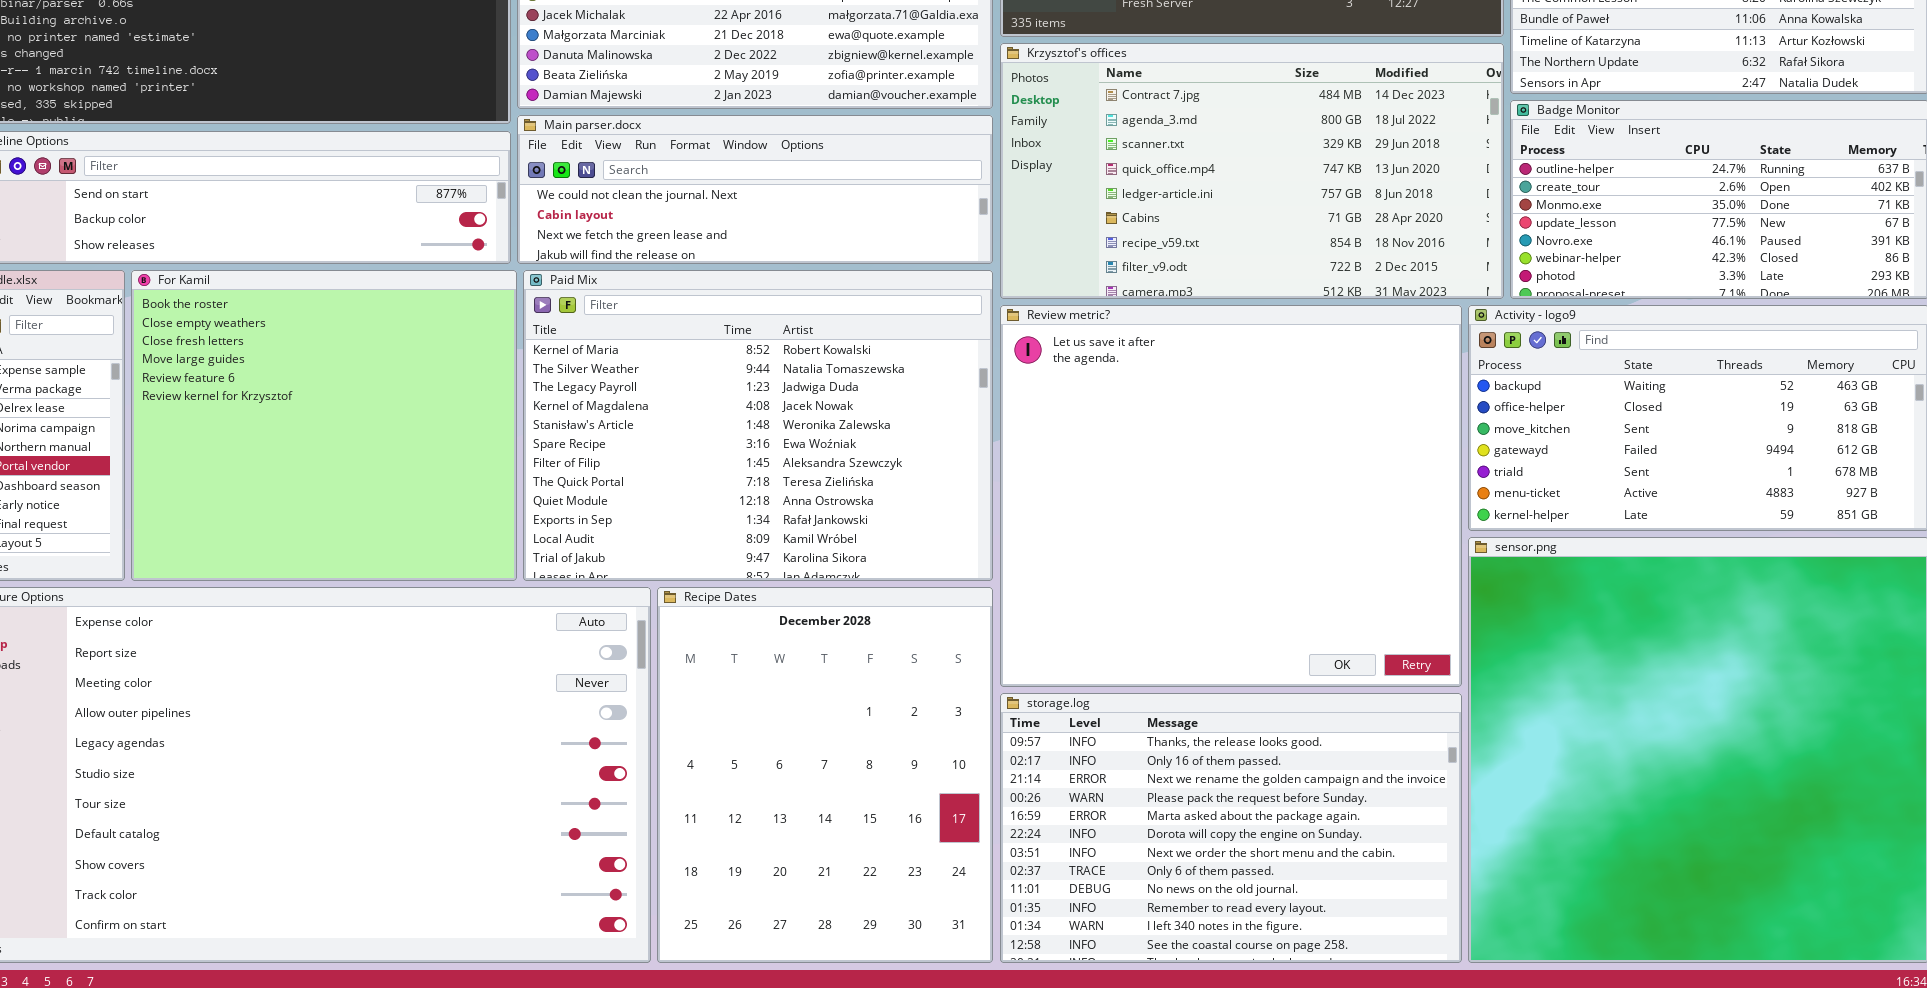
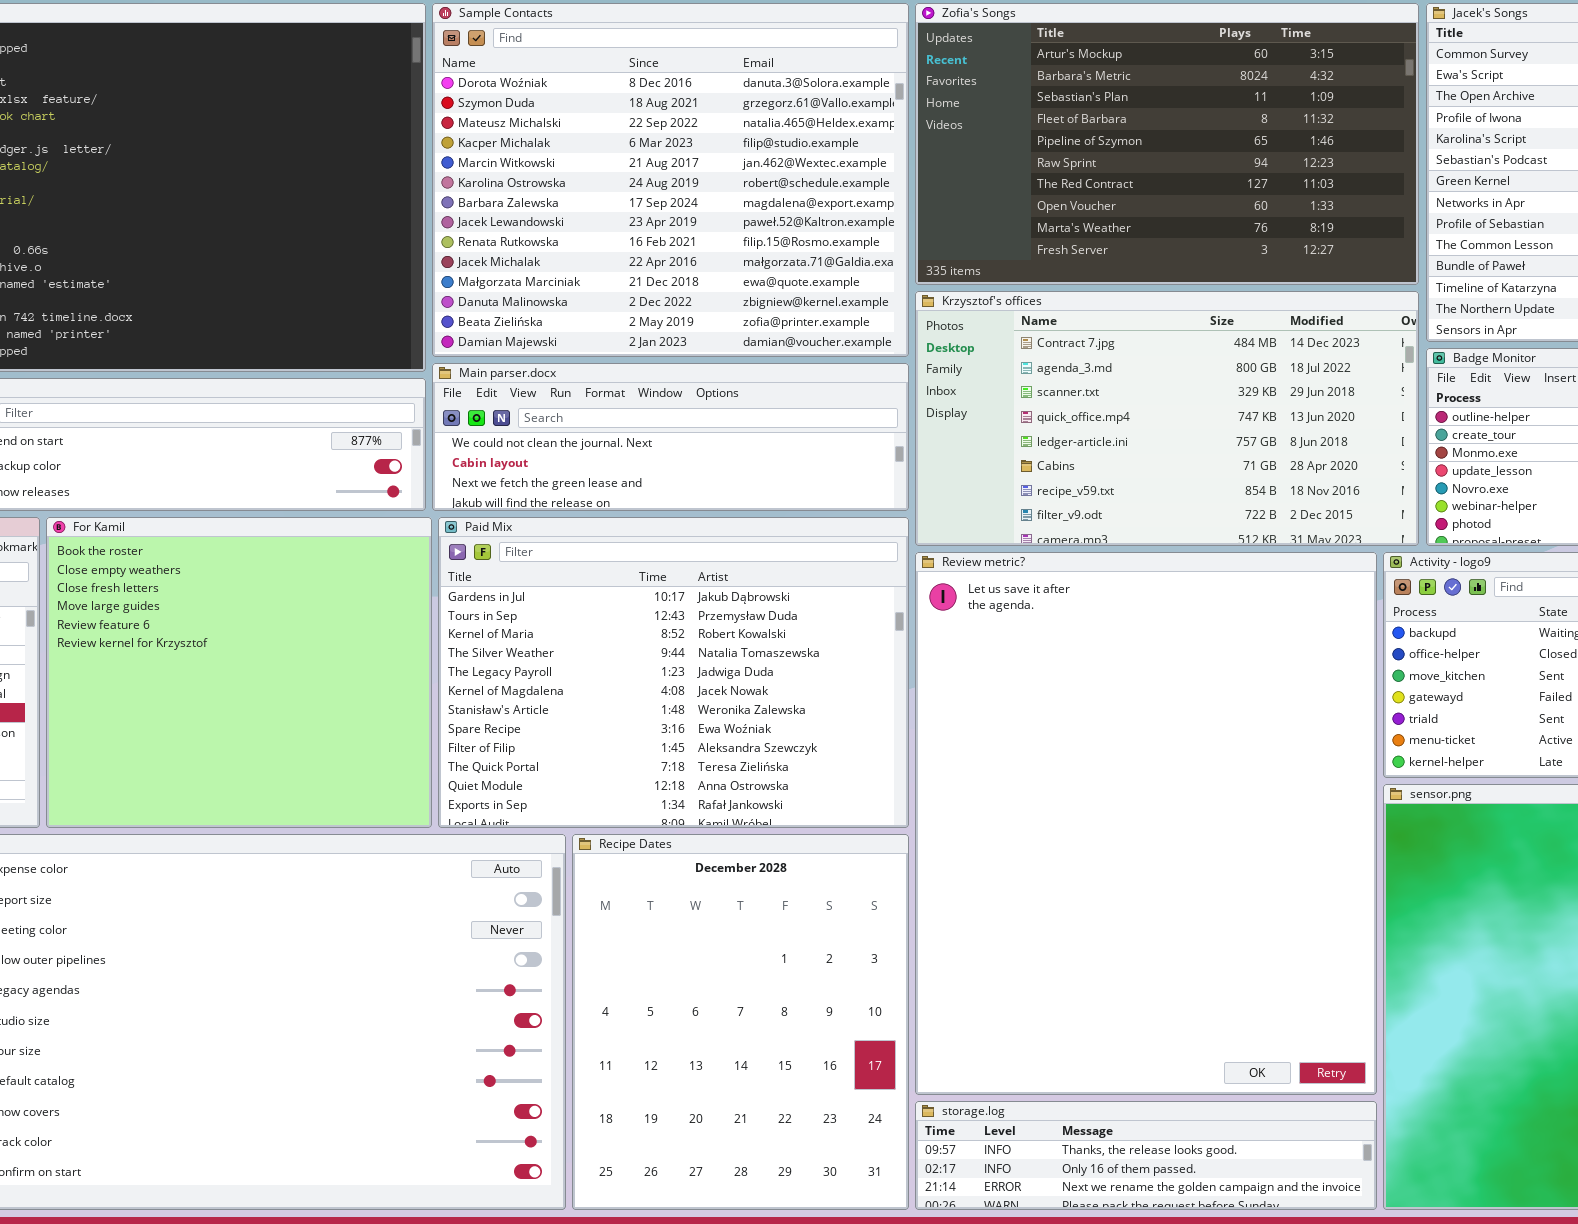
Paid Mix: [523,270,993,581] -> [438,517,909,828], scrolled up 2 rows
Review metric?: [1000,305,1462,687] -> [915,552,1377,1095], resized
storage.log: [1000,693,1462,963] -> [915,1101,1377,1210], resized

